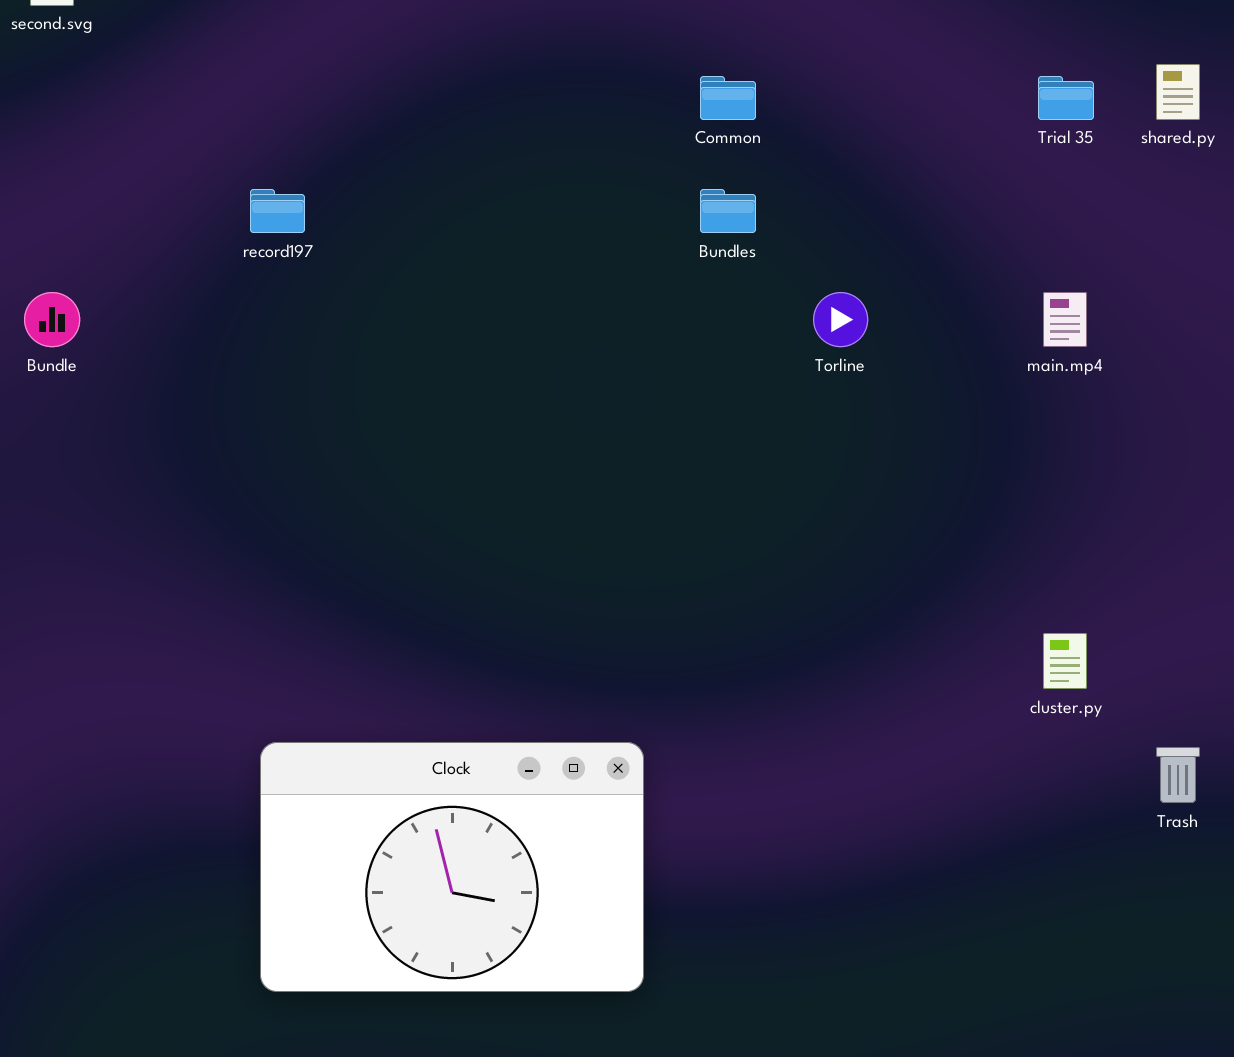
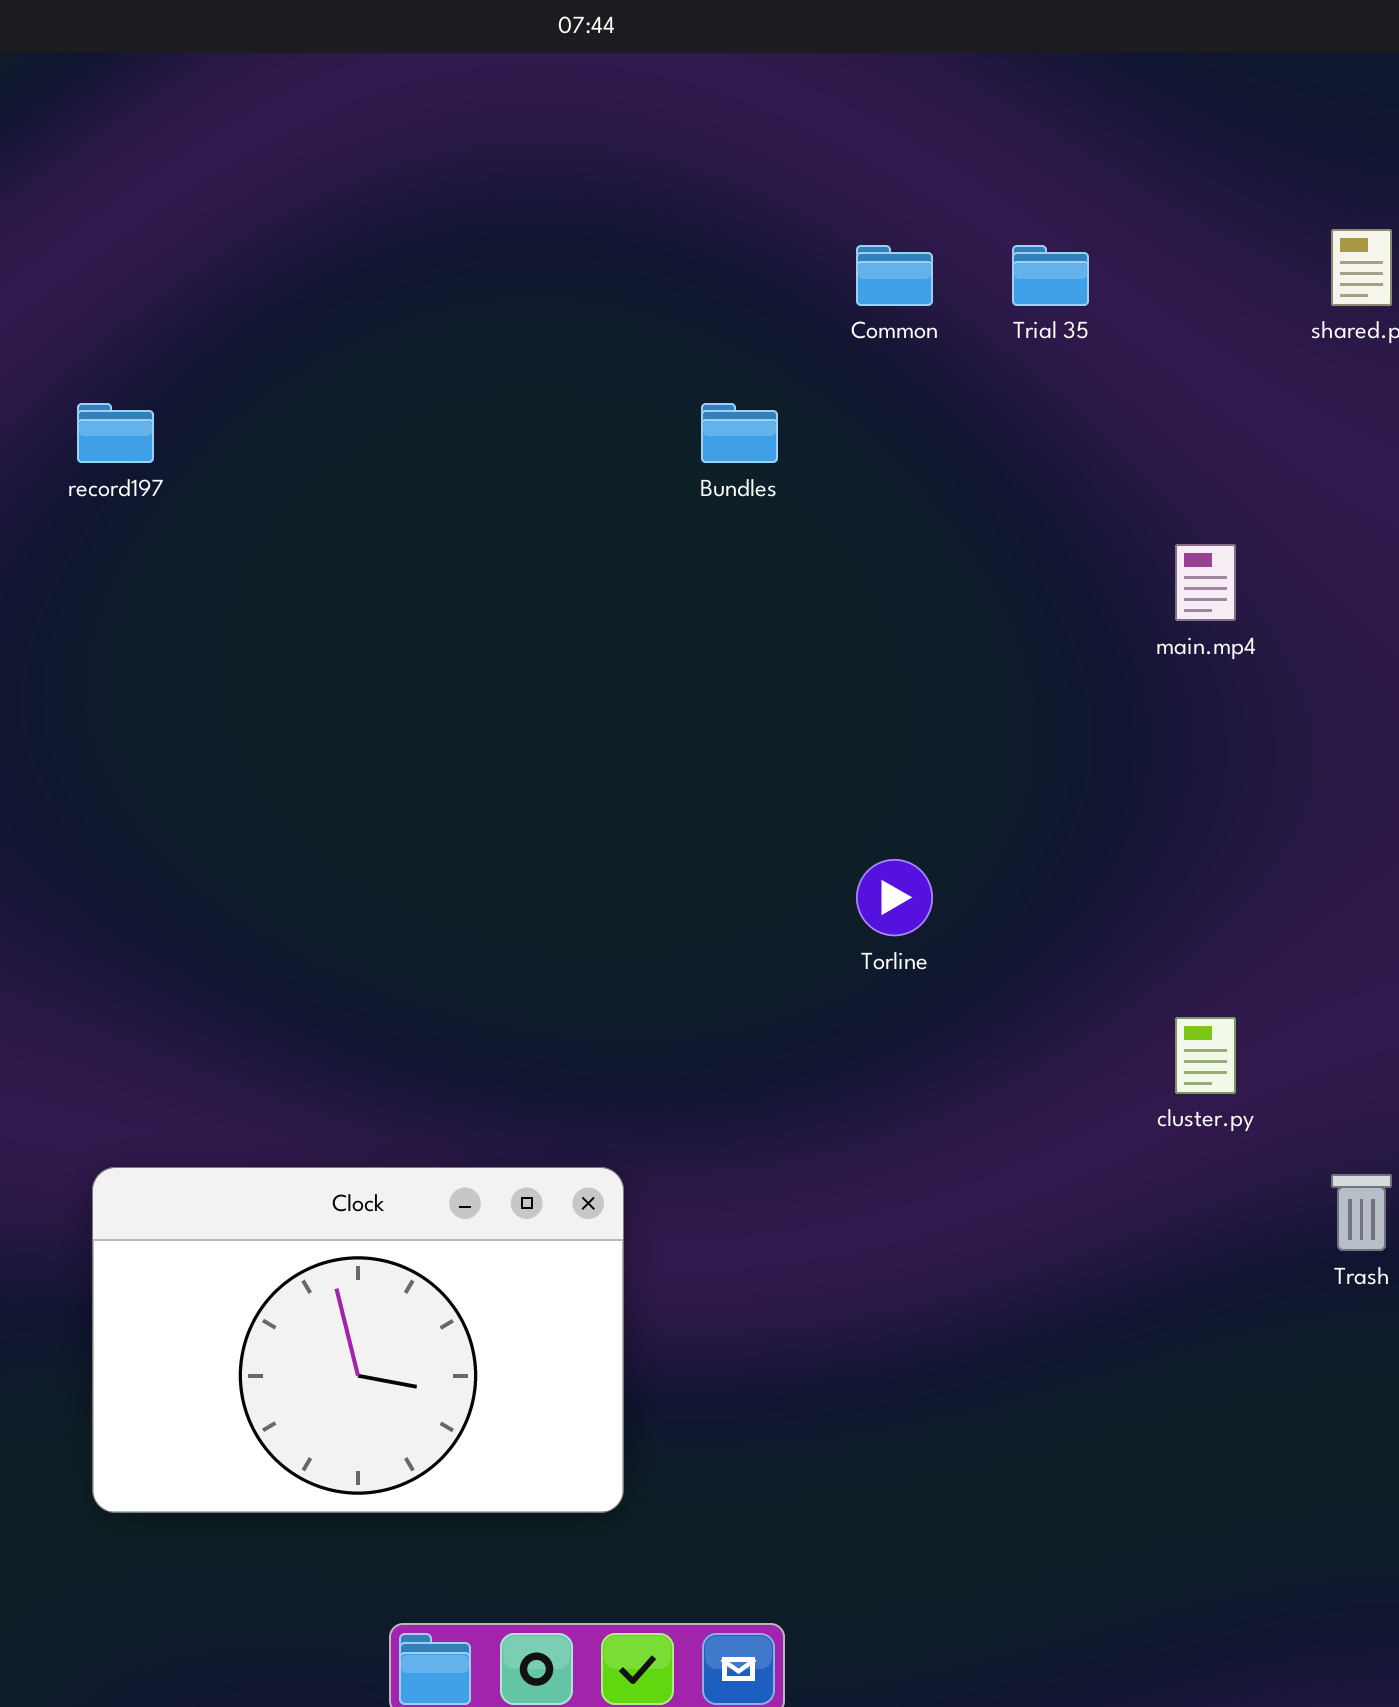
Common: [700,76,756,120] -> [856,245,933,306], moved
Trial 35: [1038,76,1094,120] -> [1012,245,1089,306], moved
Torline: [813,292,868,347] -> [856,859,933,936], moved

